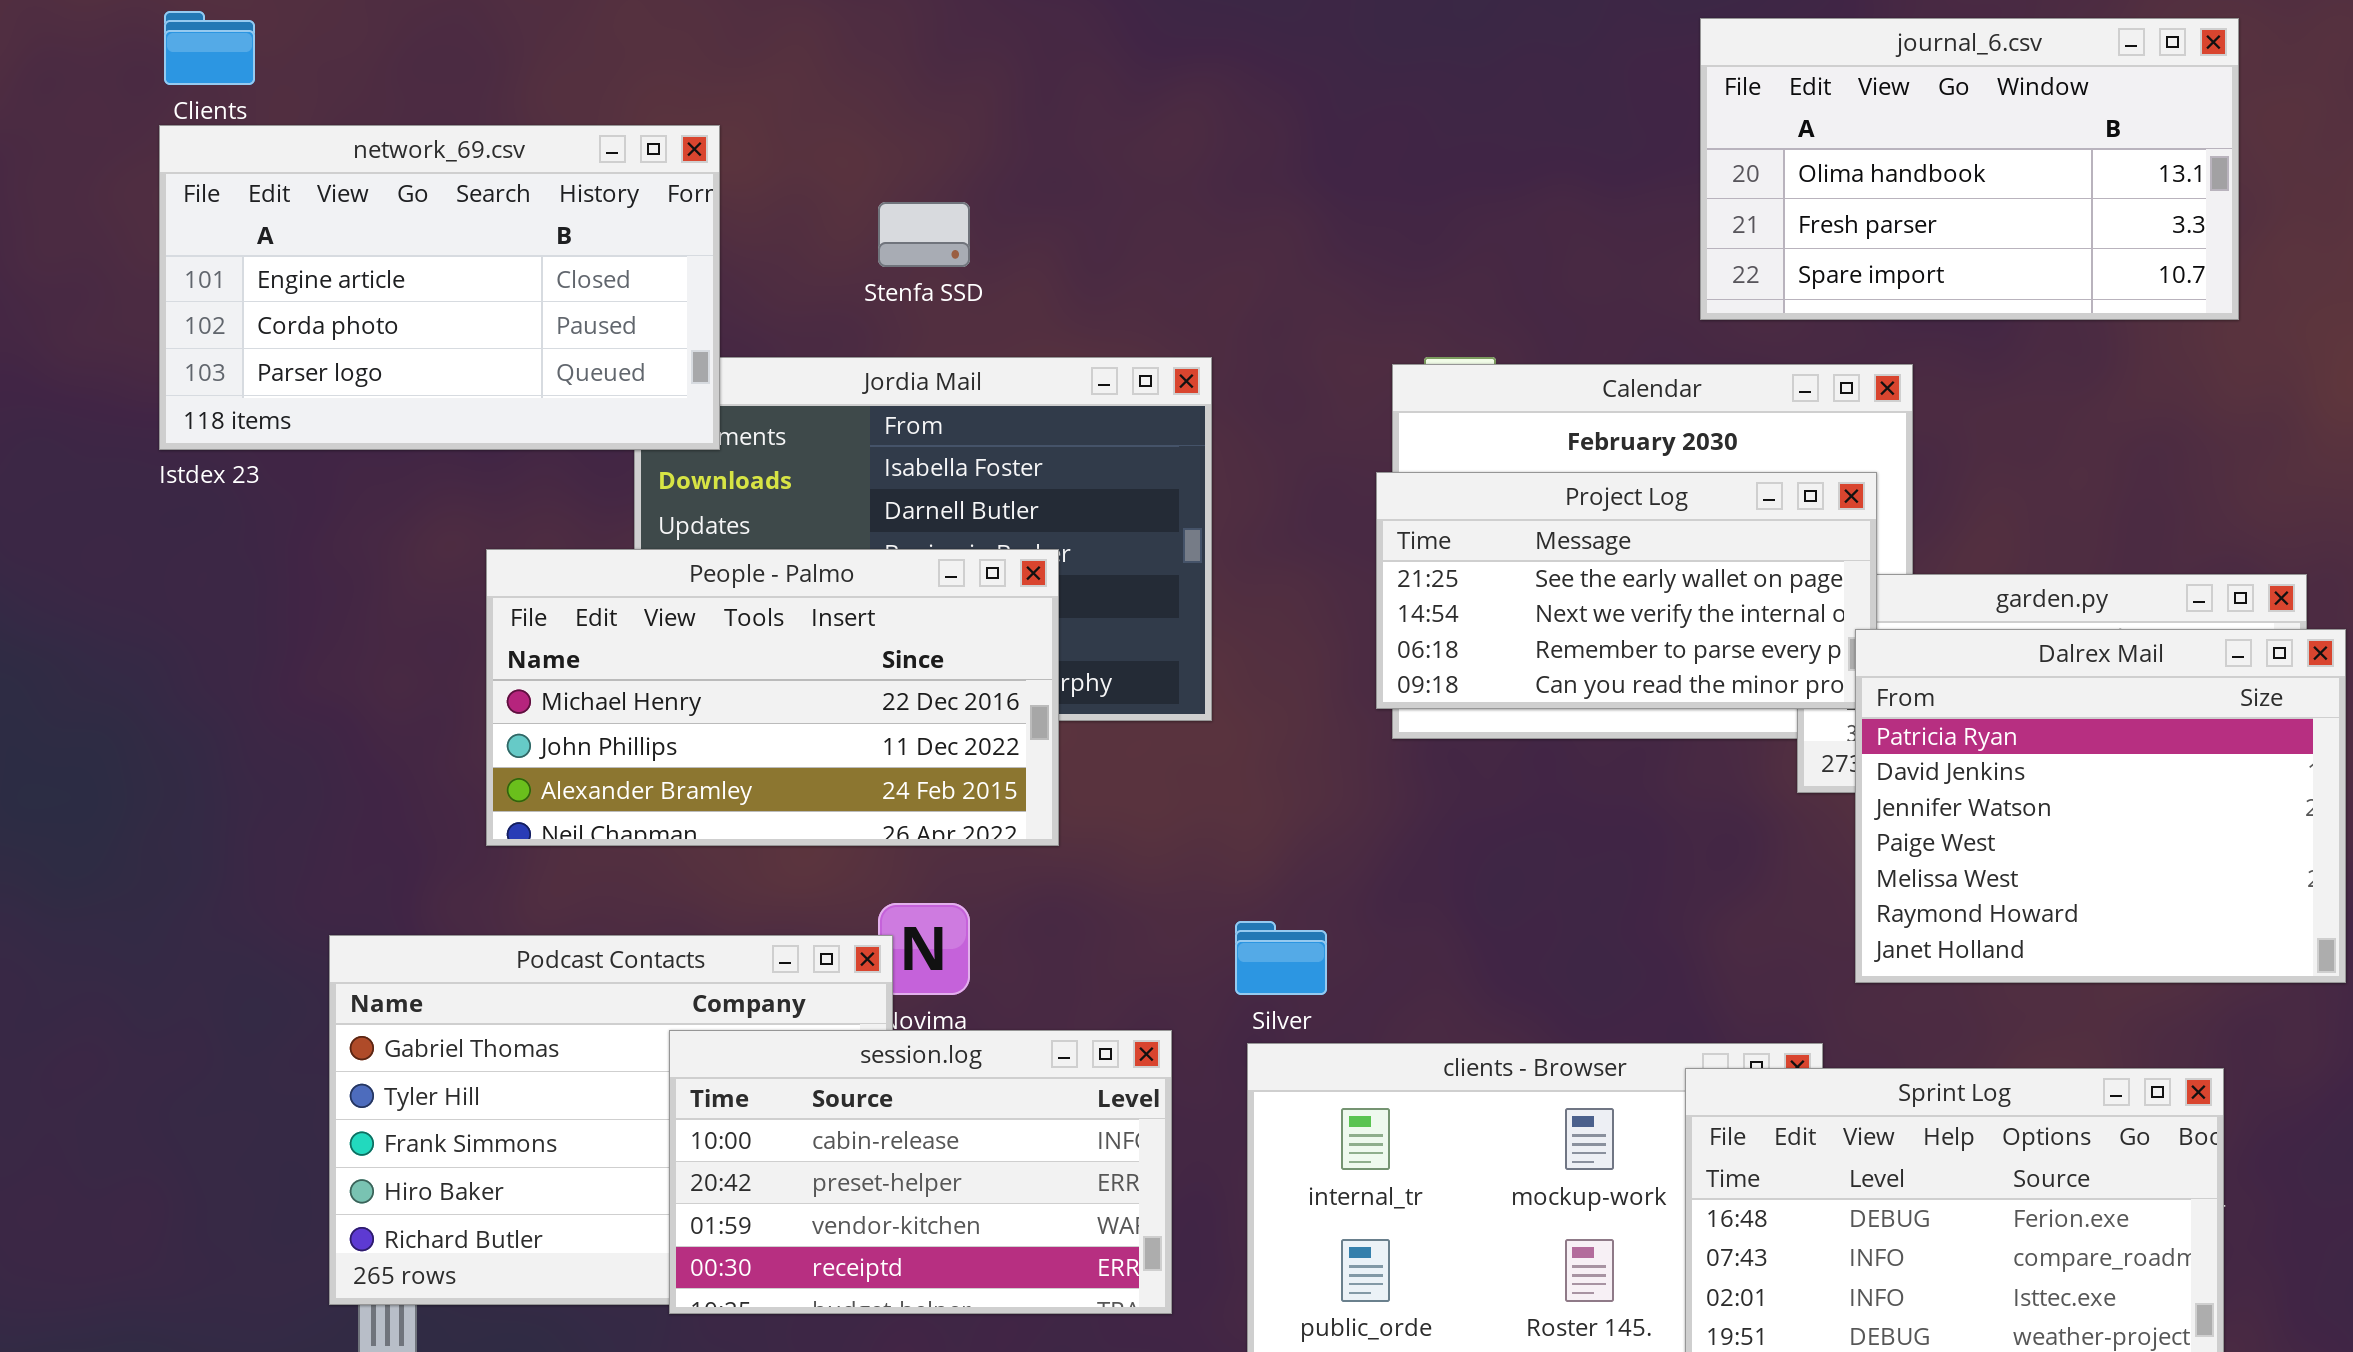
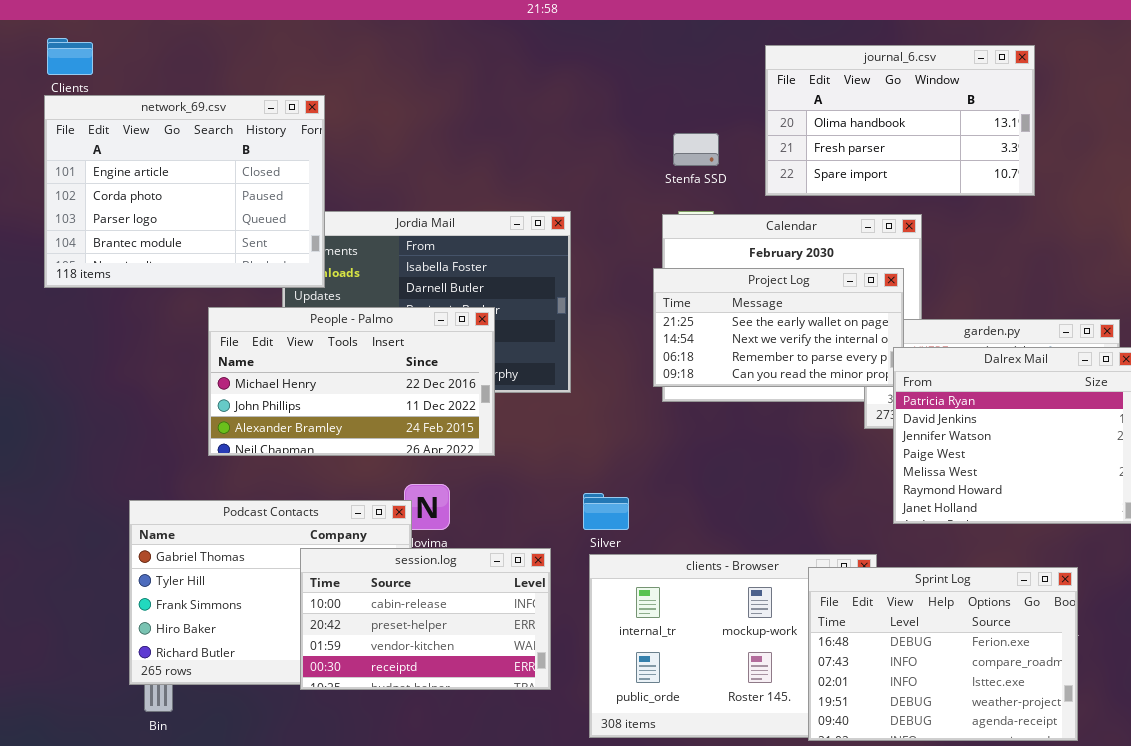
journal_6.csv: [1700,18,2239,320] -> [765,45,1035,196], moved
network_69.csv: [159,125,720,450] -> [44,95,325,288], resized
Stenfa SSD: [878,202,970,267] -> [673,133,719,166], moved

